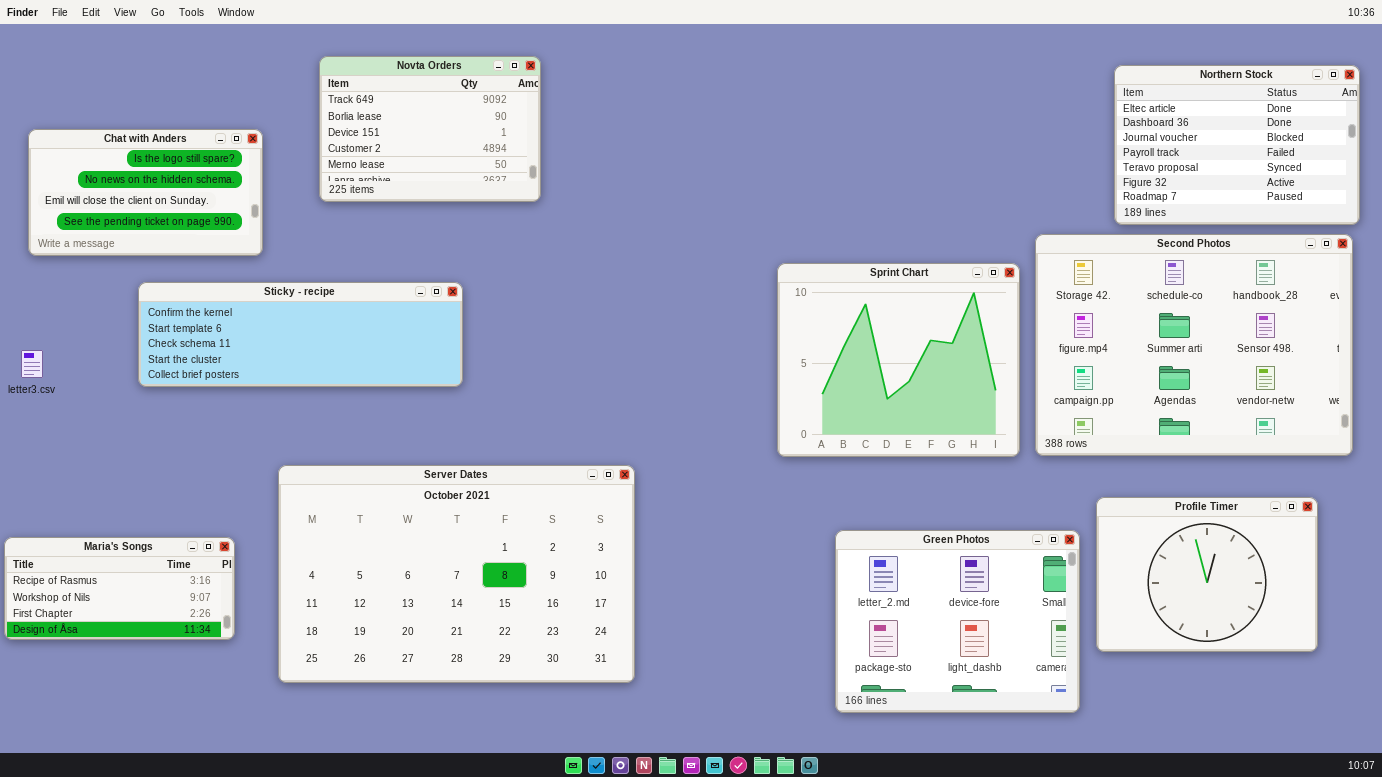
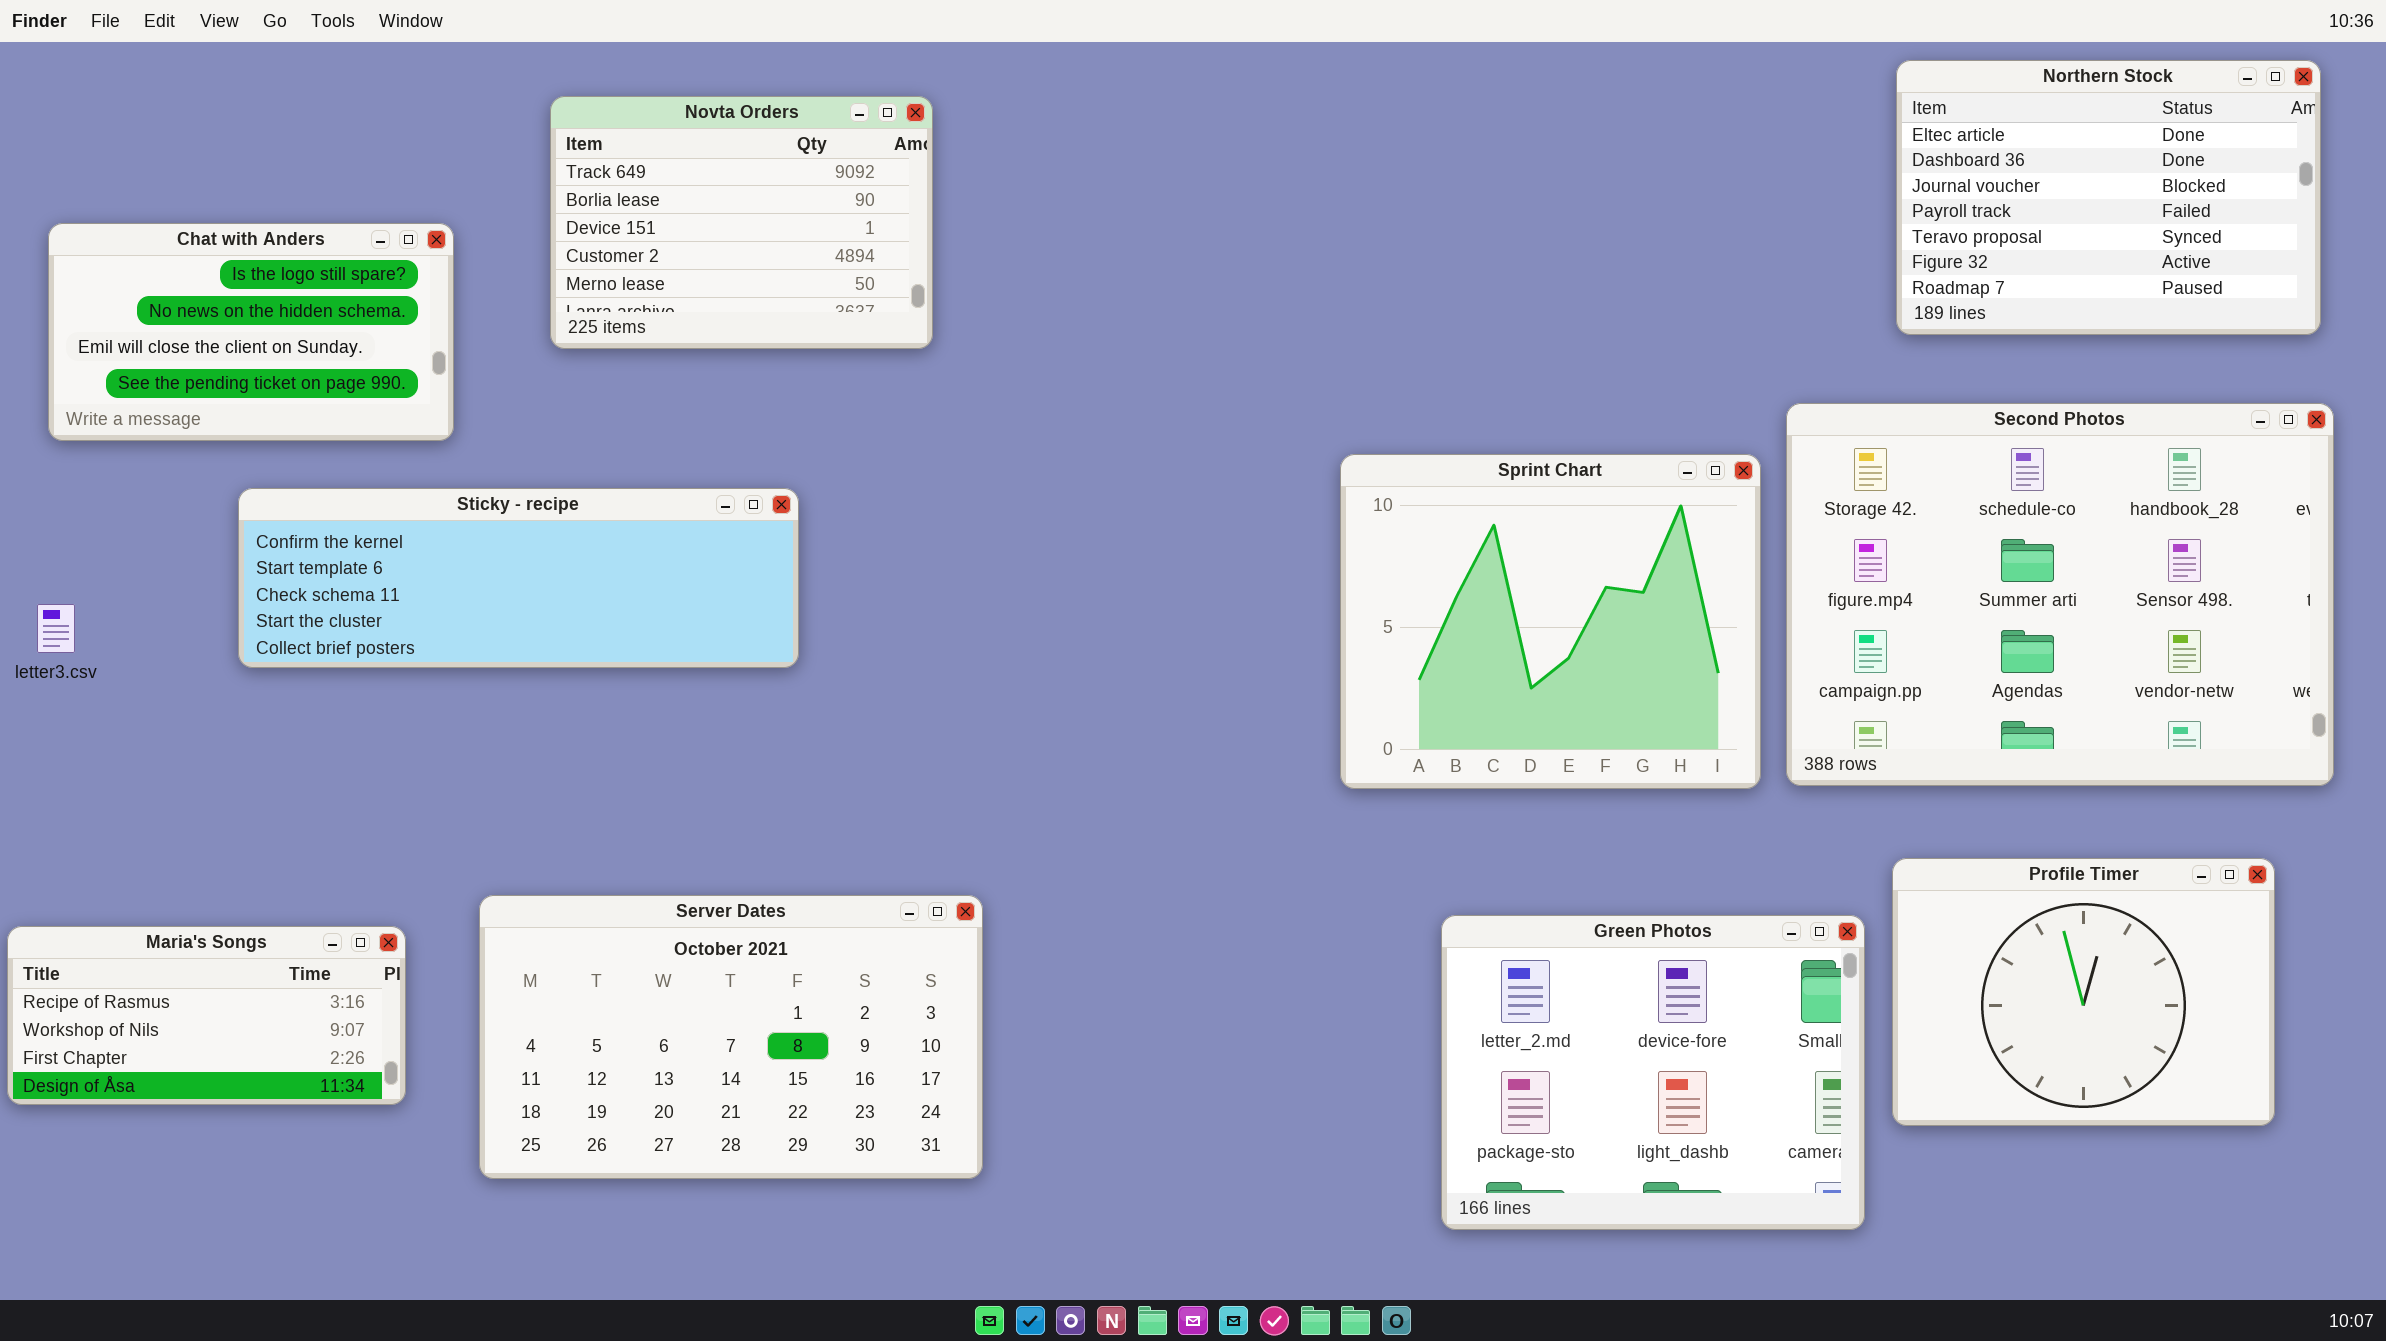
Northern Stock: [1114,65,1360,225] -> [1896,60,2321,335], moved
Server Dates: [278,465,635,683] -> [479,895,983,1179], resized

